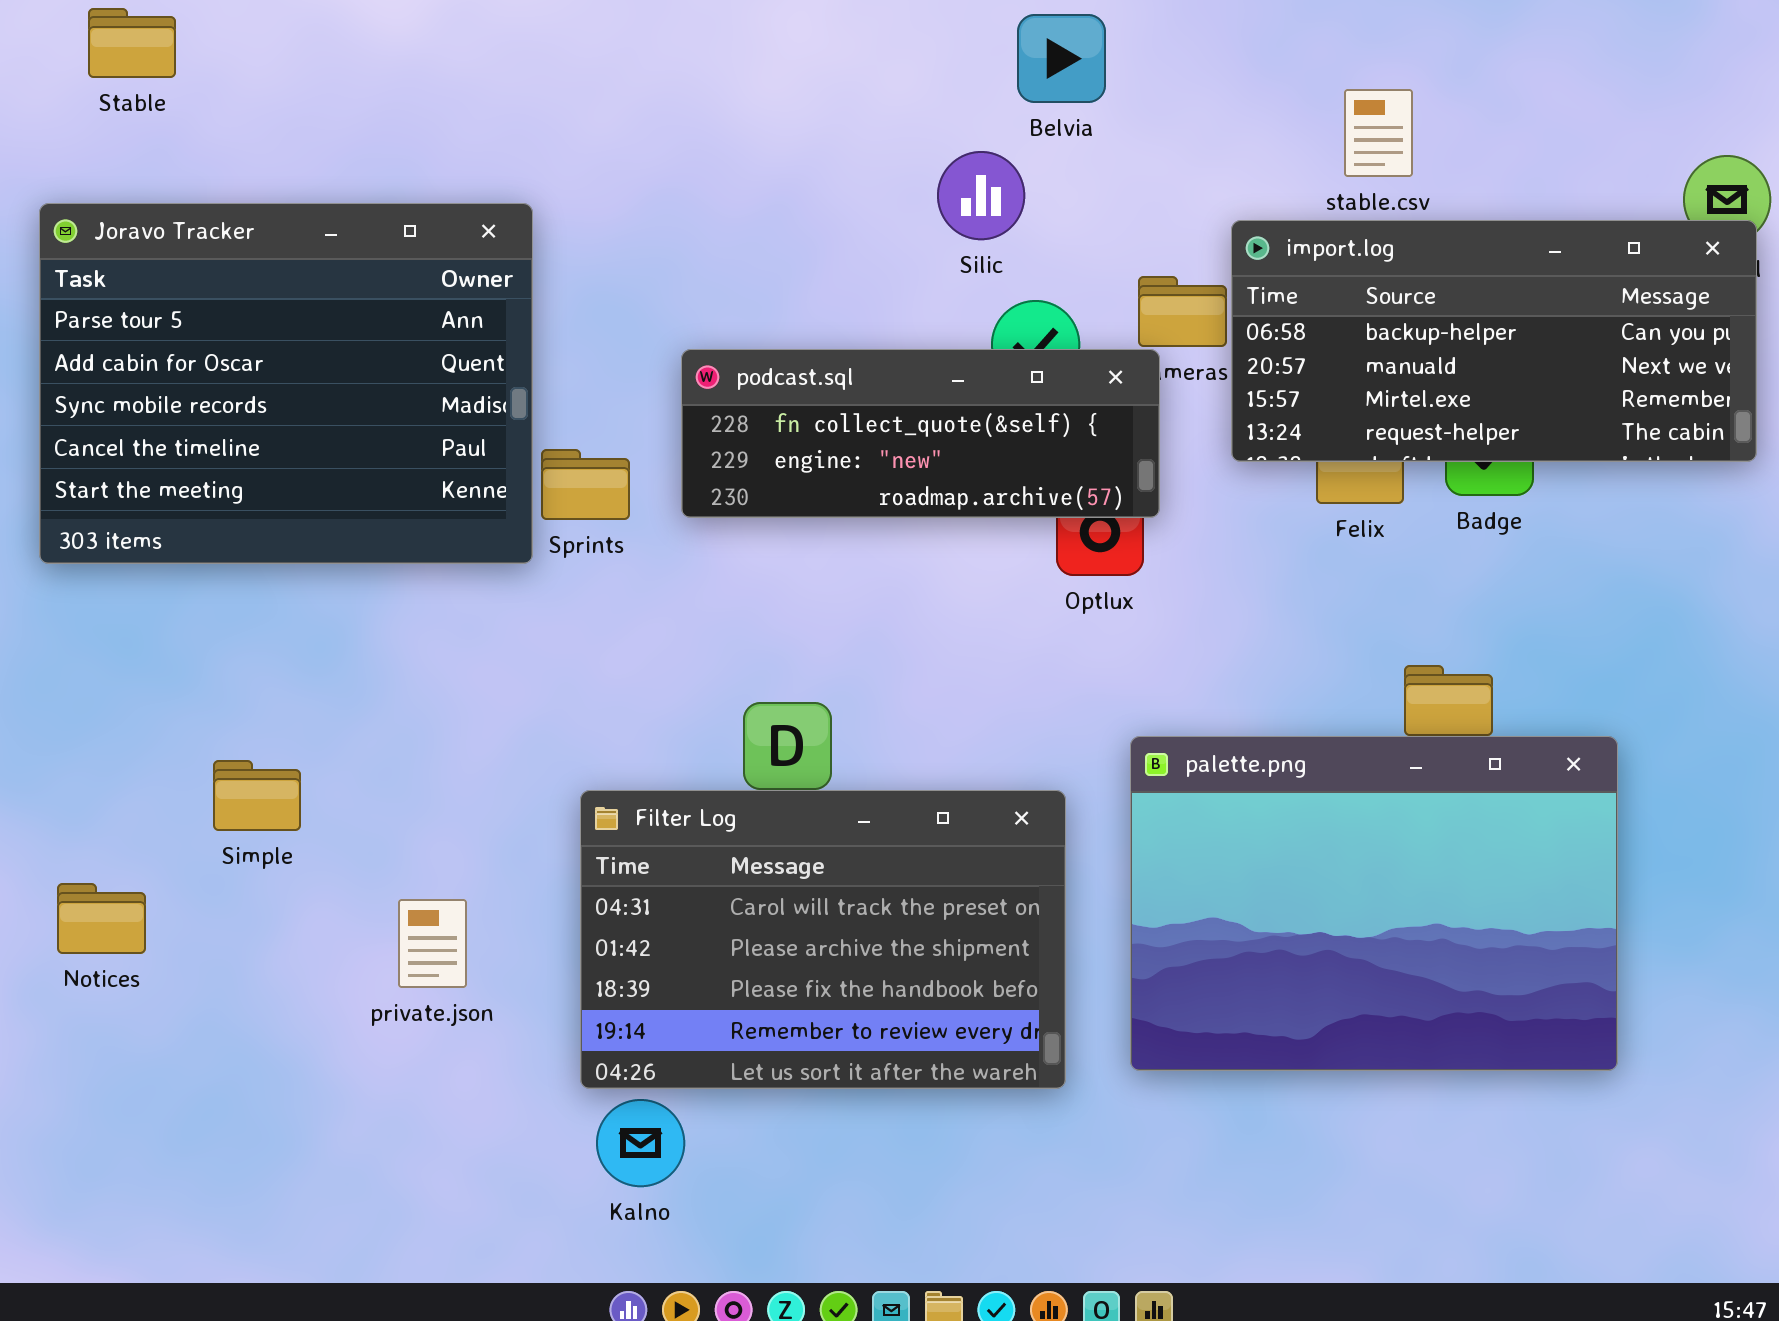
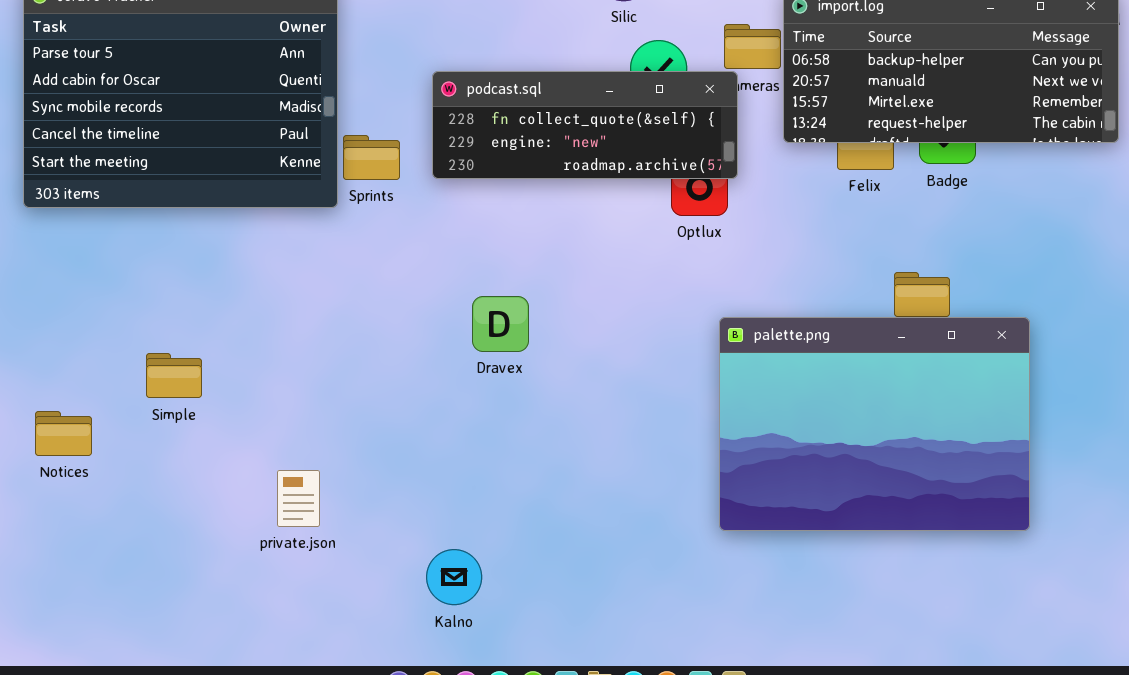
Simple: [213,760,301,831] -> [146,353,202,398], moved
Filter Log: [580,790,1066,1089] -> none, closed
private.json: [398,899,467,988] -> [277,470,320,527], moved
Kalno: [596,1099,685,1187] -> [426,549,482,605], moved

